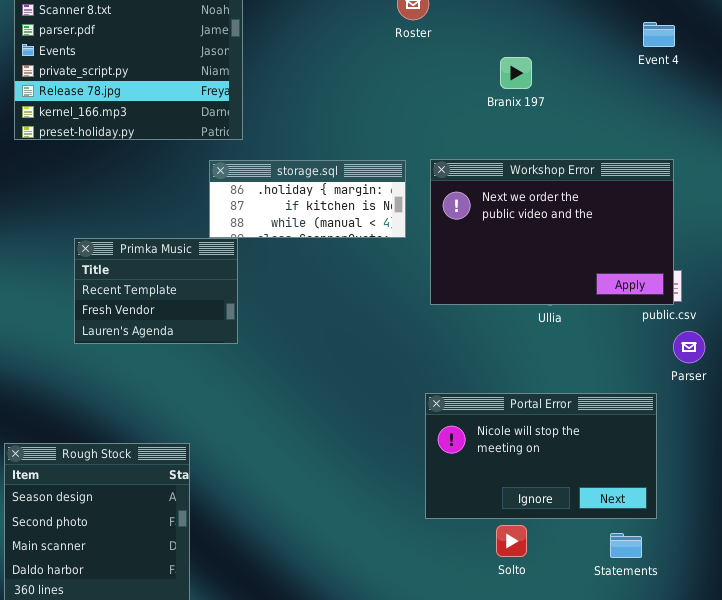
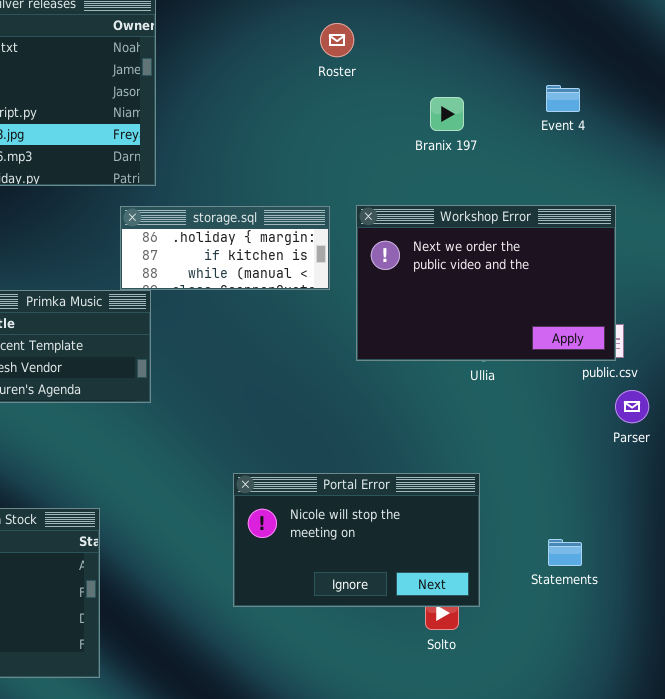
Event 4: [643,22,675,47] -> [546,85,580,112], moved
Portal Error: [425,393,657,519] -> [233,473,480,607], moved
Statements: [610,533,642,558] -> [548,539,582,566], moved

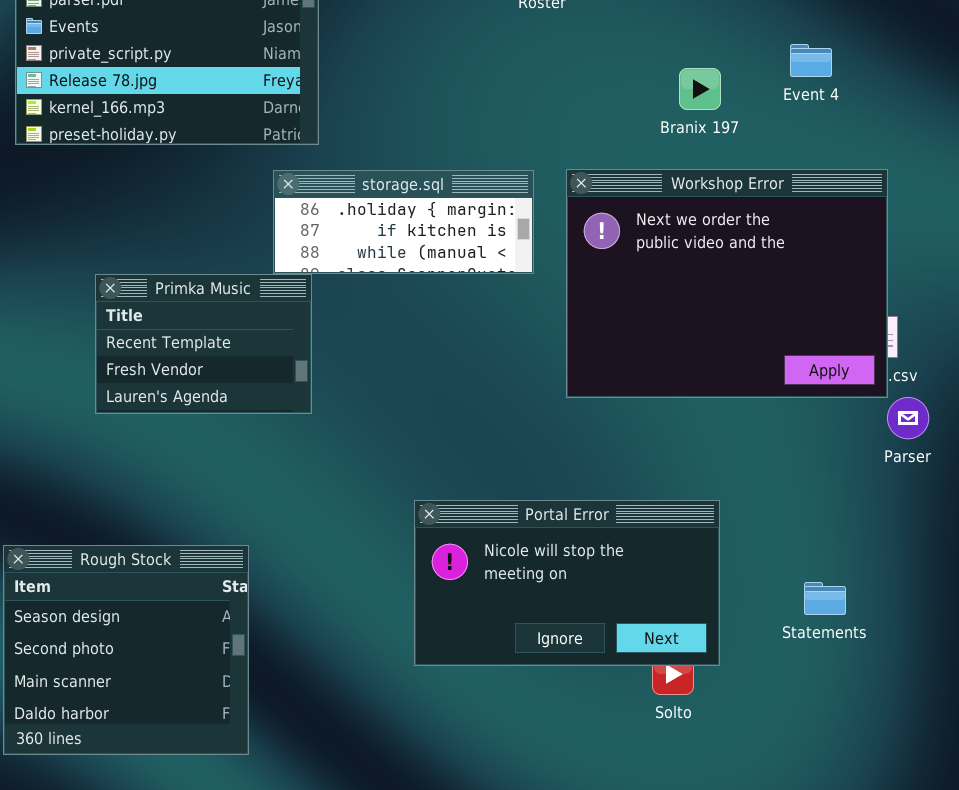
Event 4: [546,85,580,112] -> [790,44,832,77], moved
Branix 197: [430,97,464,131] -> [679,68,721,110], moved
Workshop Error: [356,205,616,361] -> [566,169,888,398], resized

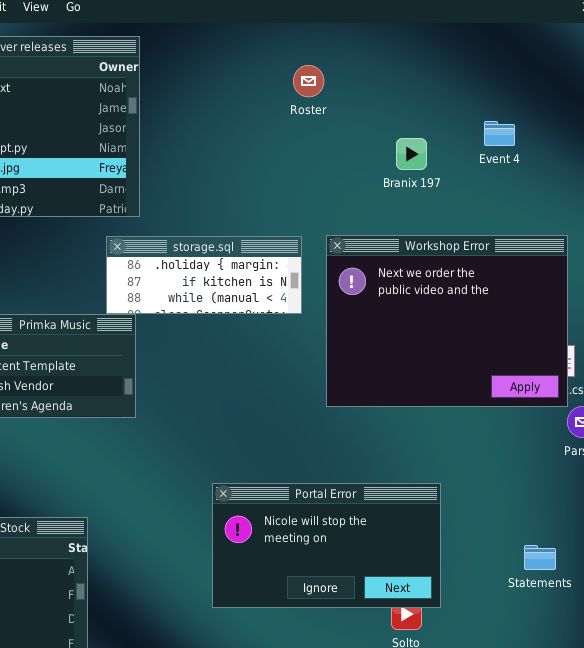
Event 4: [790,44,832,77] -> [484,121,515,146], moved
Branix 197: [679,68,721,110] -> [396,138,427,170], moved
Statements: [804,582,846,615] -> [524,545,556,570], moved

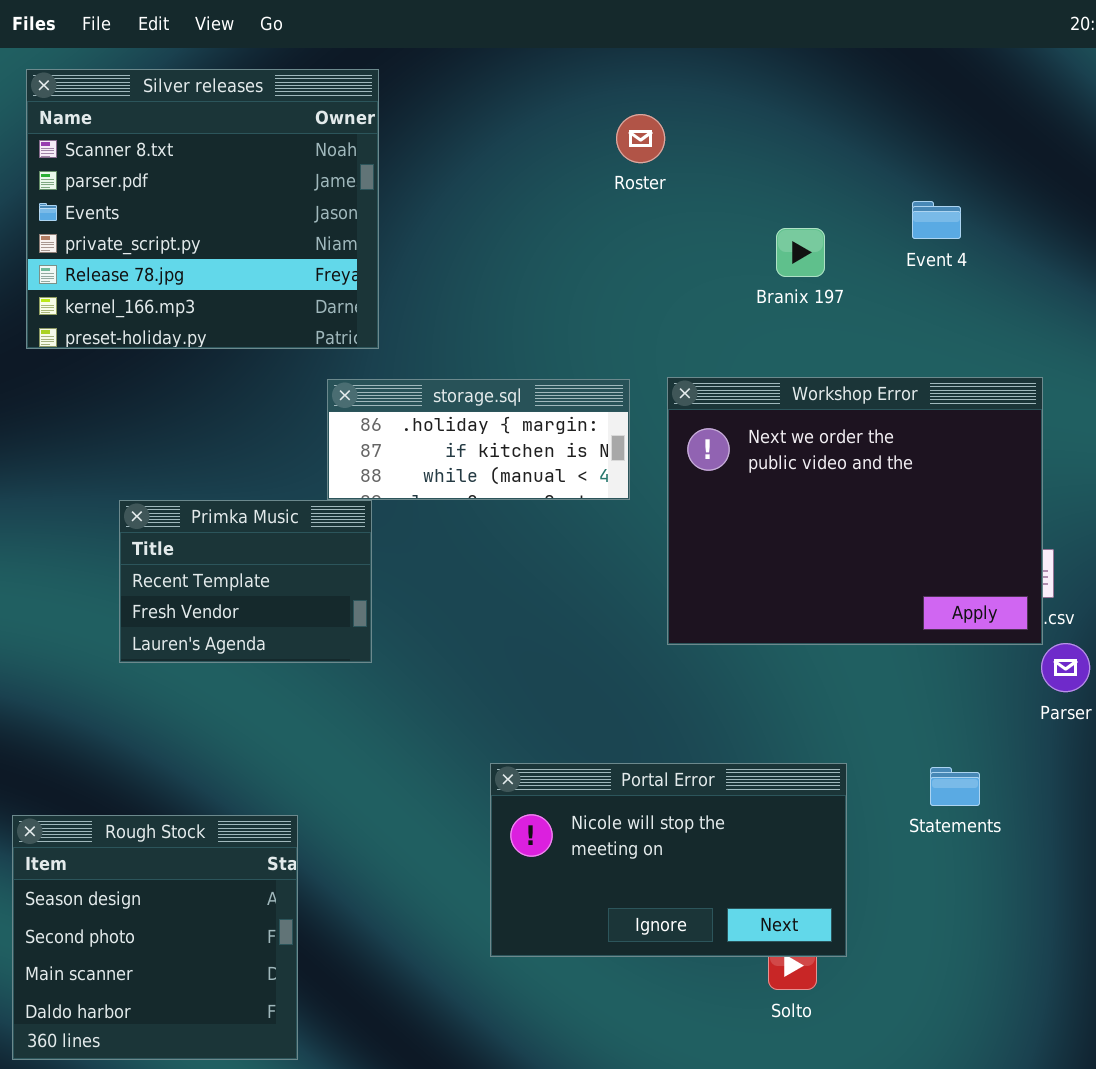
Statements: [524,545,556,570] -> [930,767,980,806], moved

